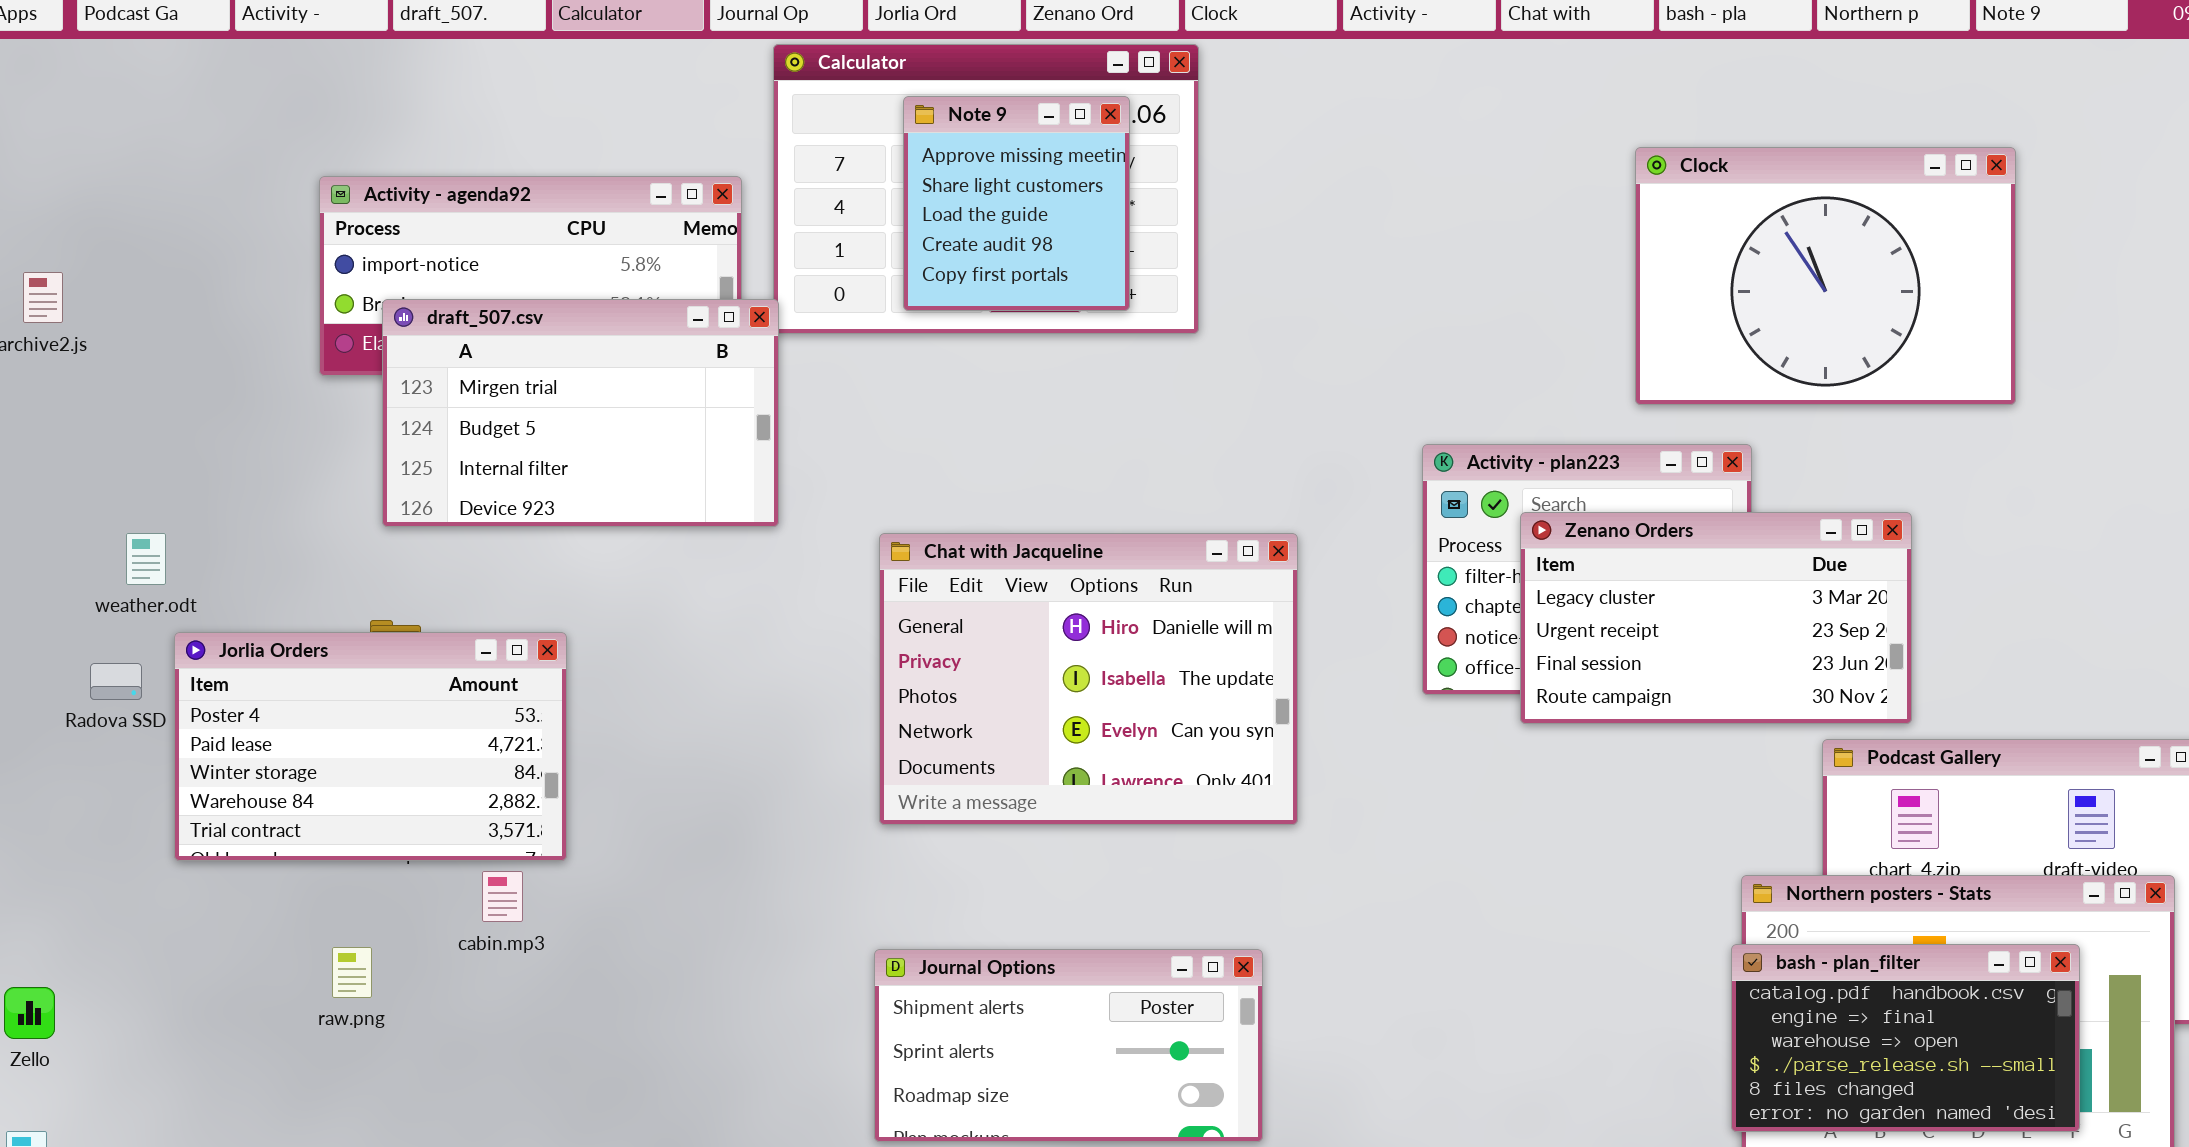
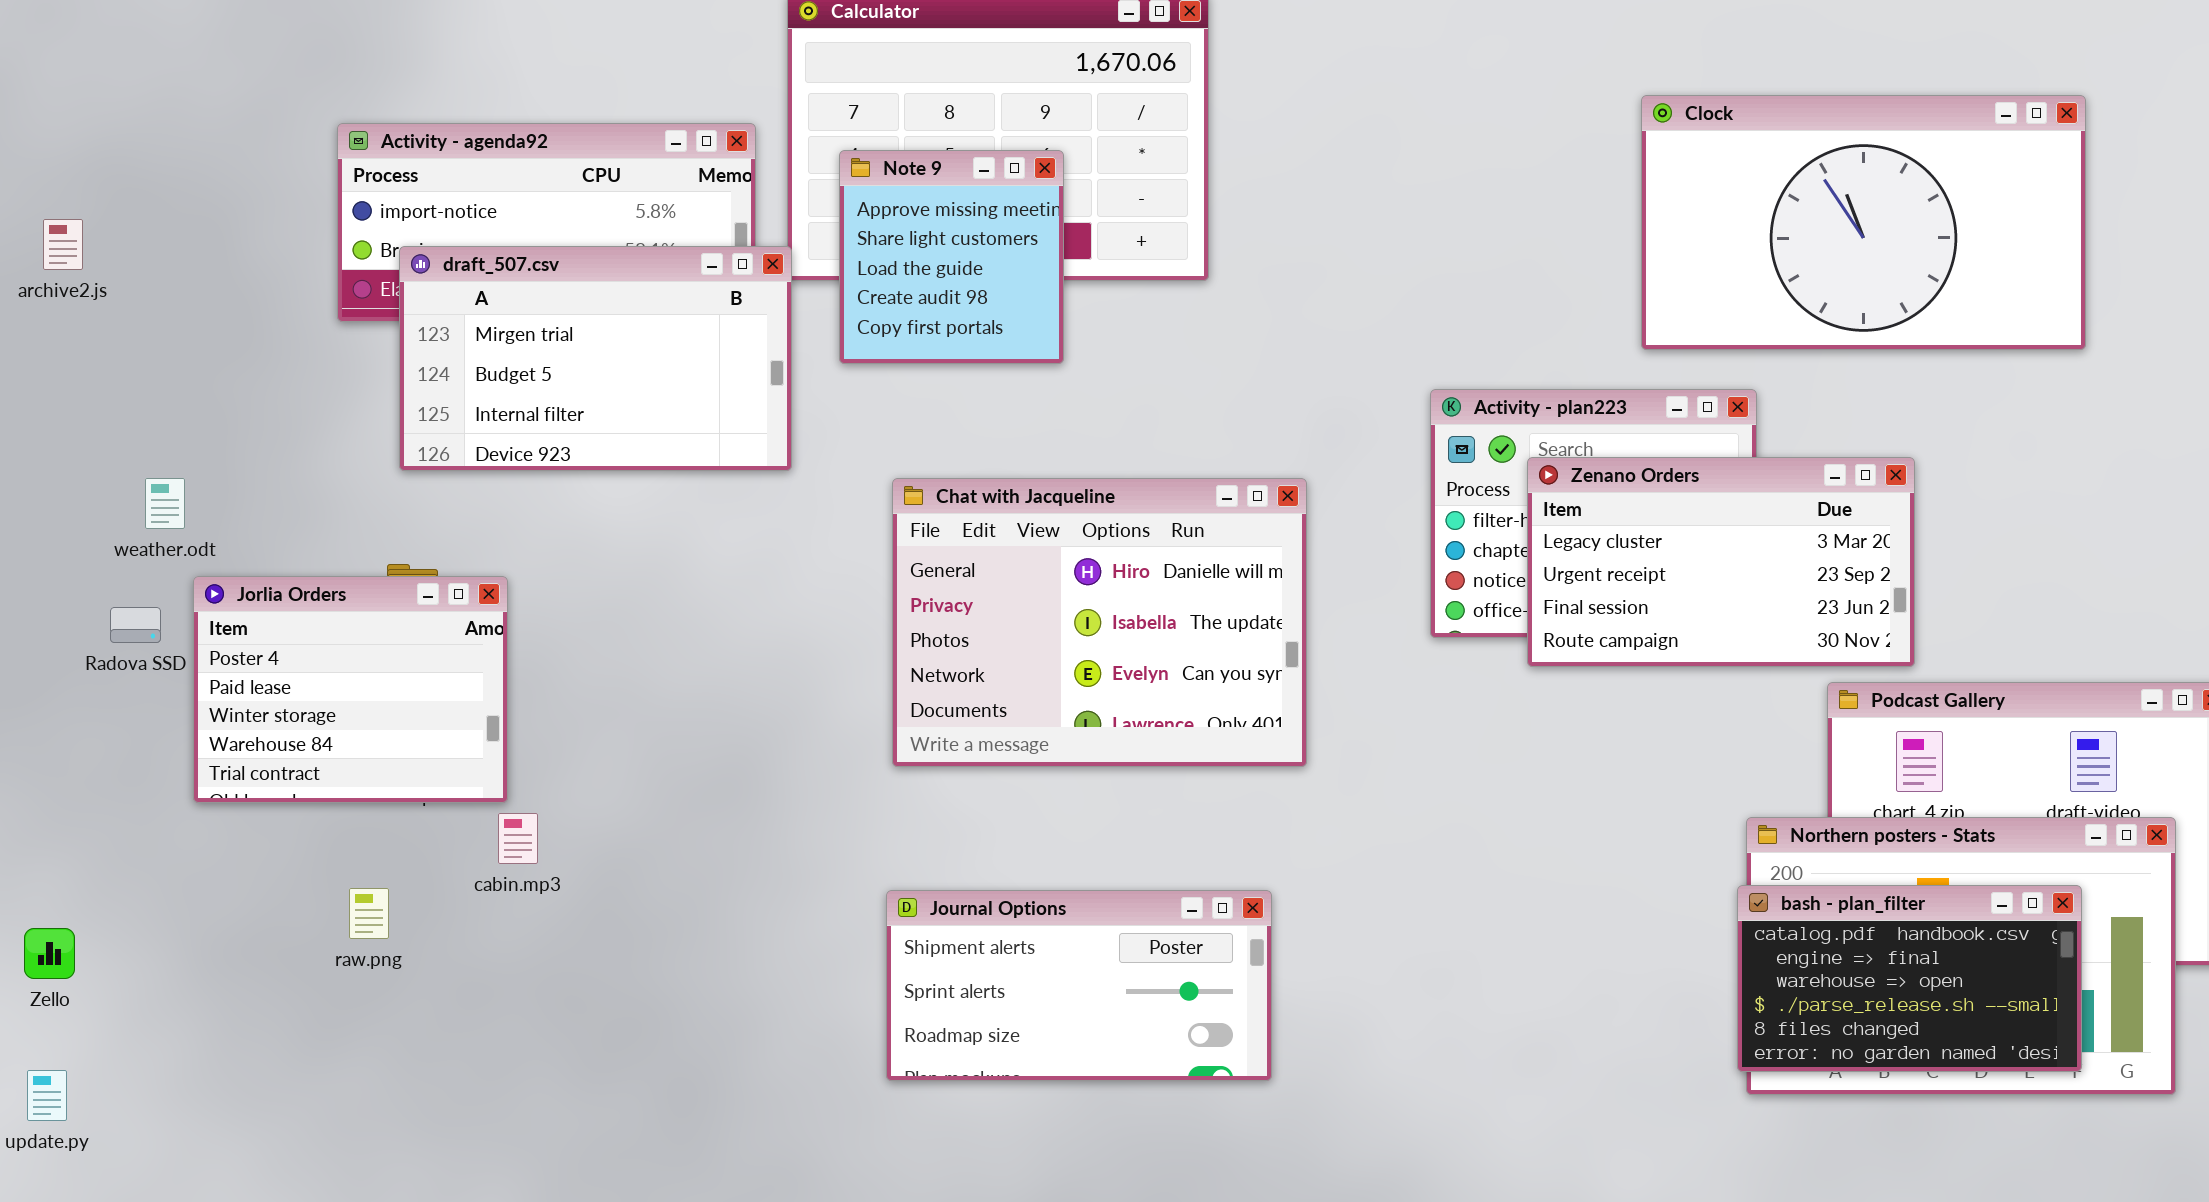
Note 9: [903,96,1130,311] -> [839,150,1064,364], moved
Clock: [1635,147,2016,405] -> [1641,95,2086,350], resized
Jorlia Orders: [174,632,567,861] -> [193,576,508,803], resized

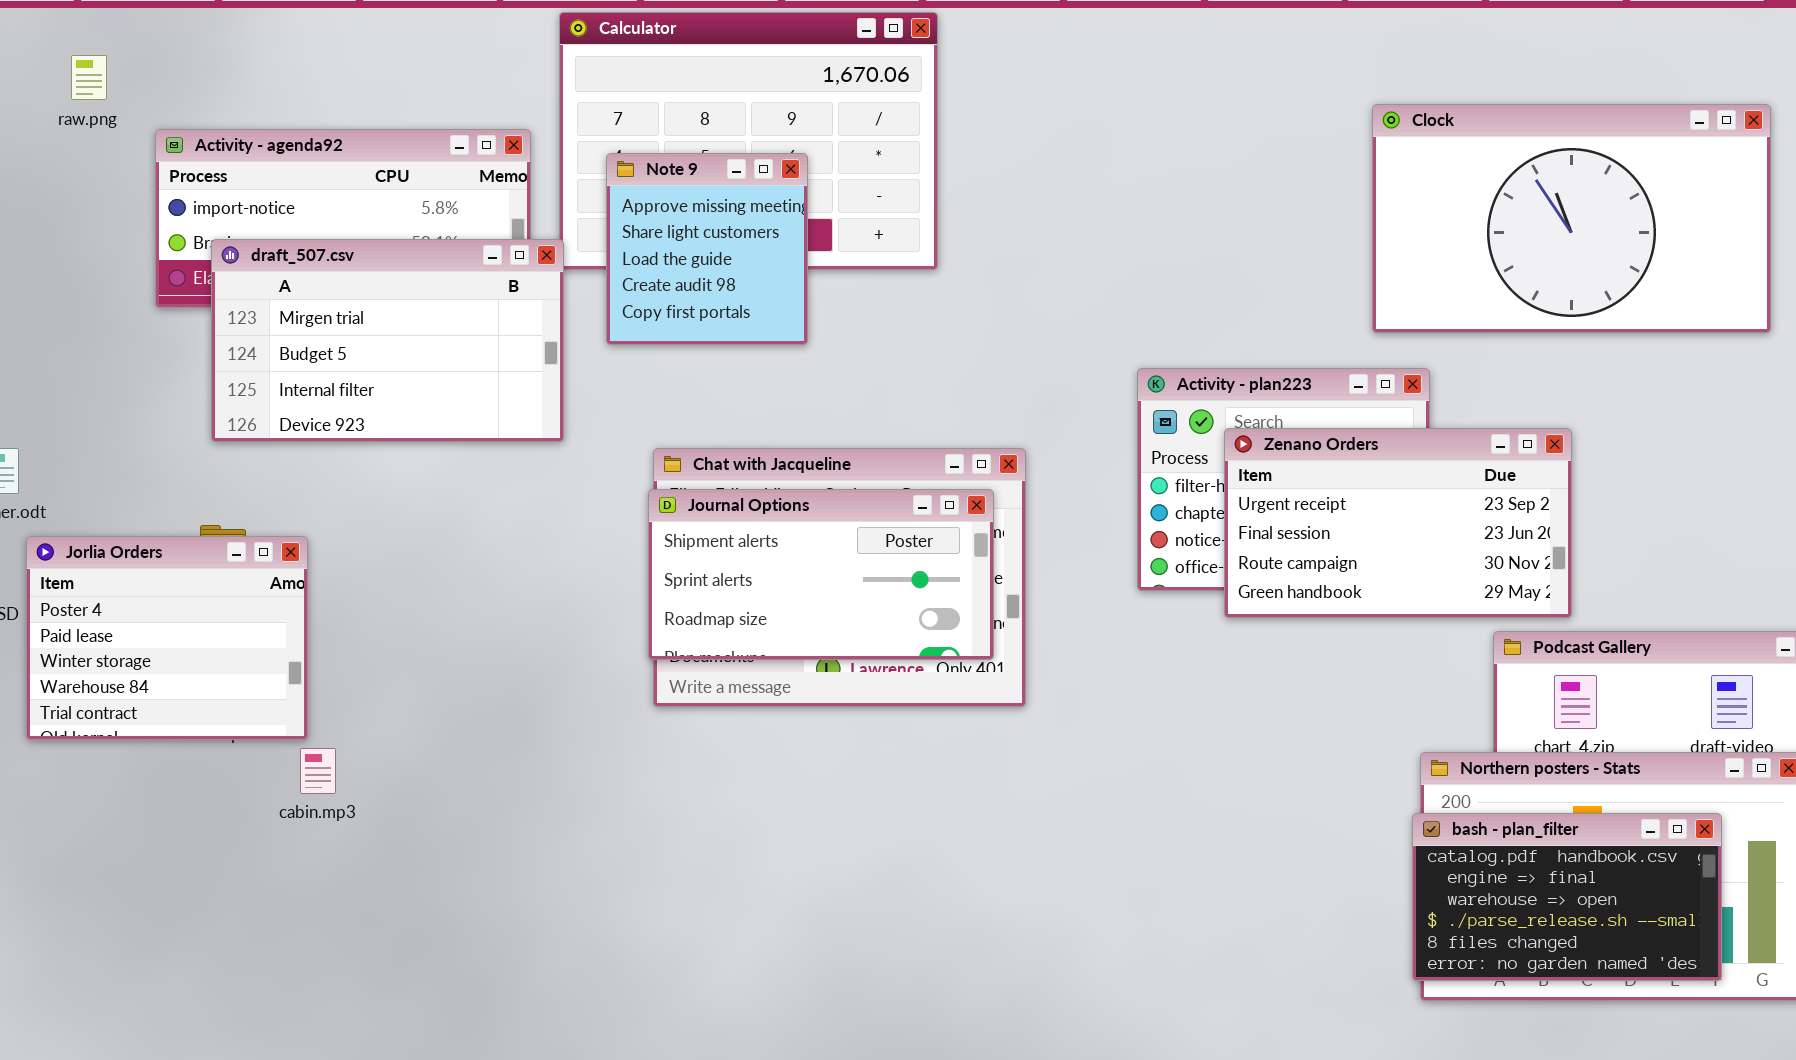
Clock: [1641,95,2086,350] -> [1372,104,1771,333], moved
Zenano Orders: [1527,457,1915,667] -> [1224,428,1572,618], scrolled down 1 row
raw.png: [349,888,389,939] -> [71,55,107,100], moved
Journal Options: [886,890,1272,1081] -> [648,489,994,660], moved

